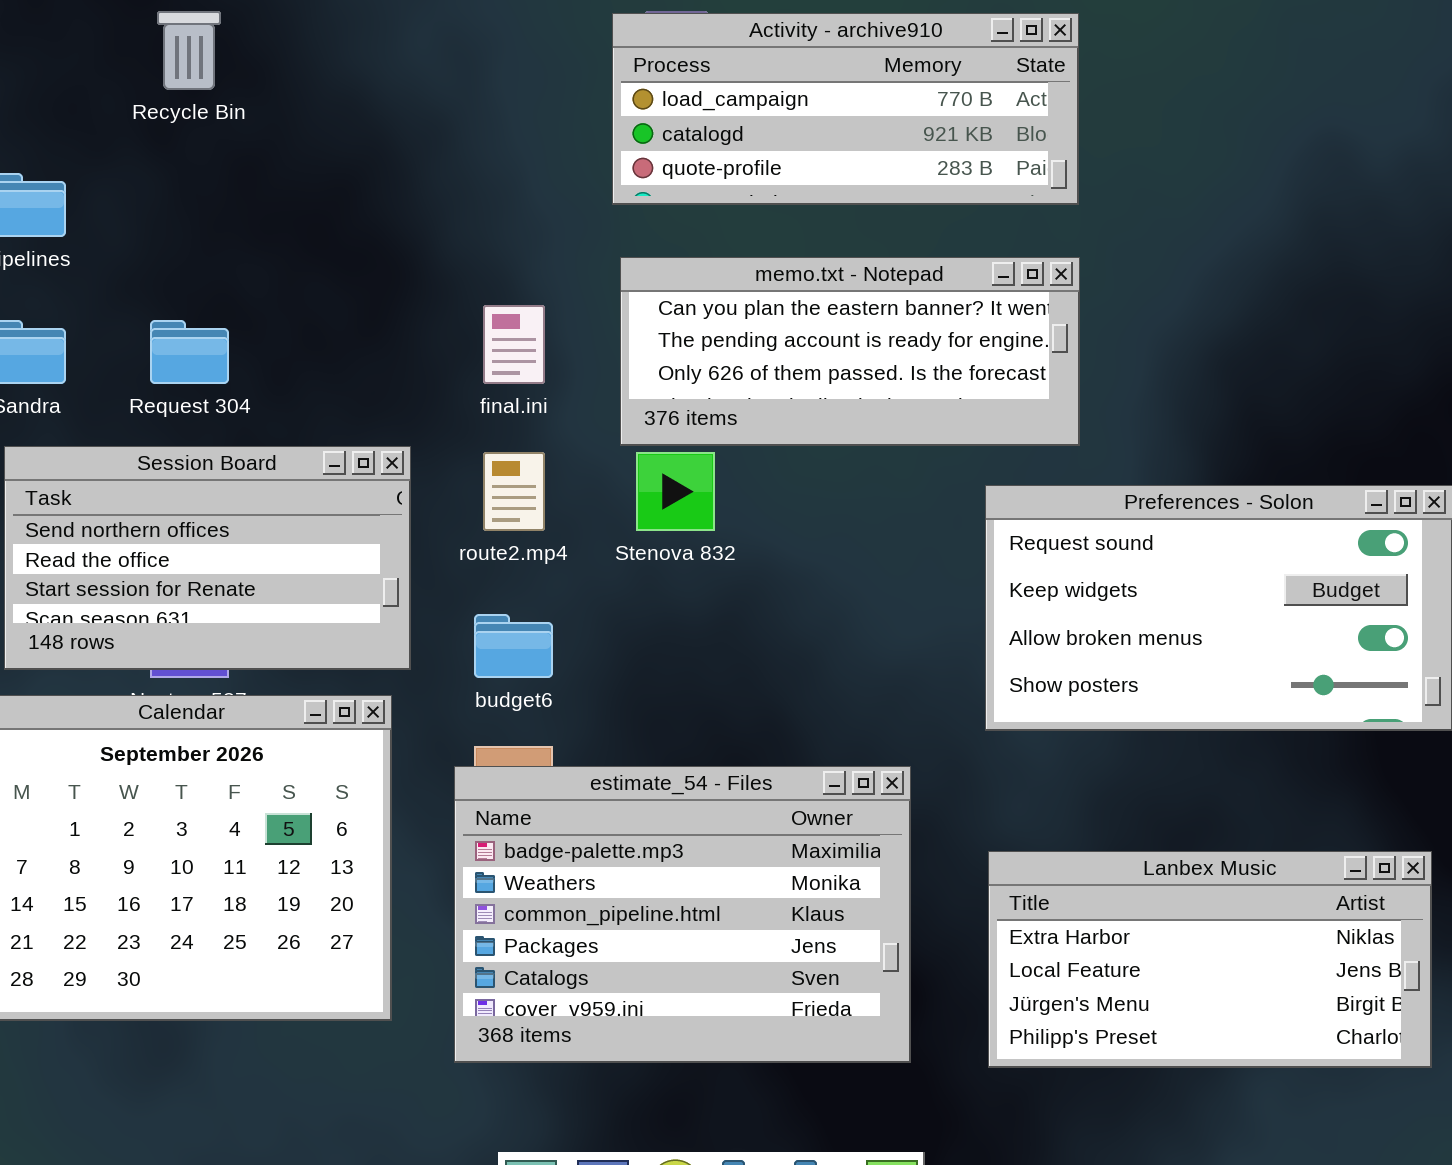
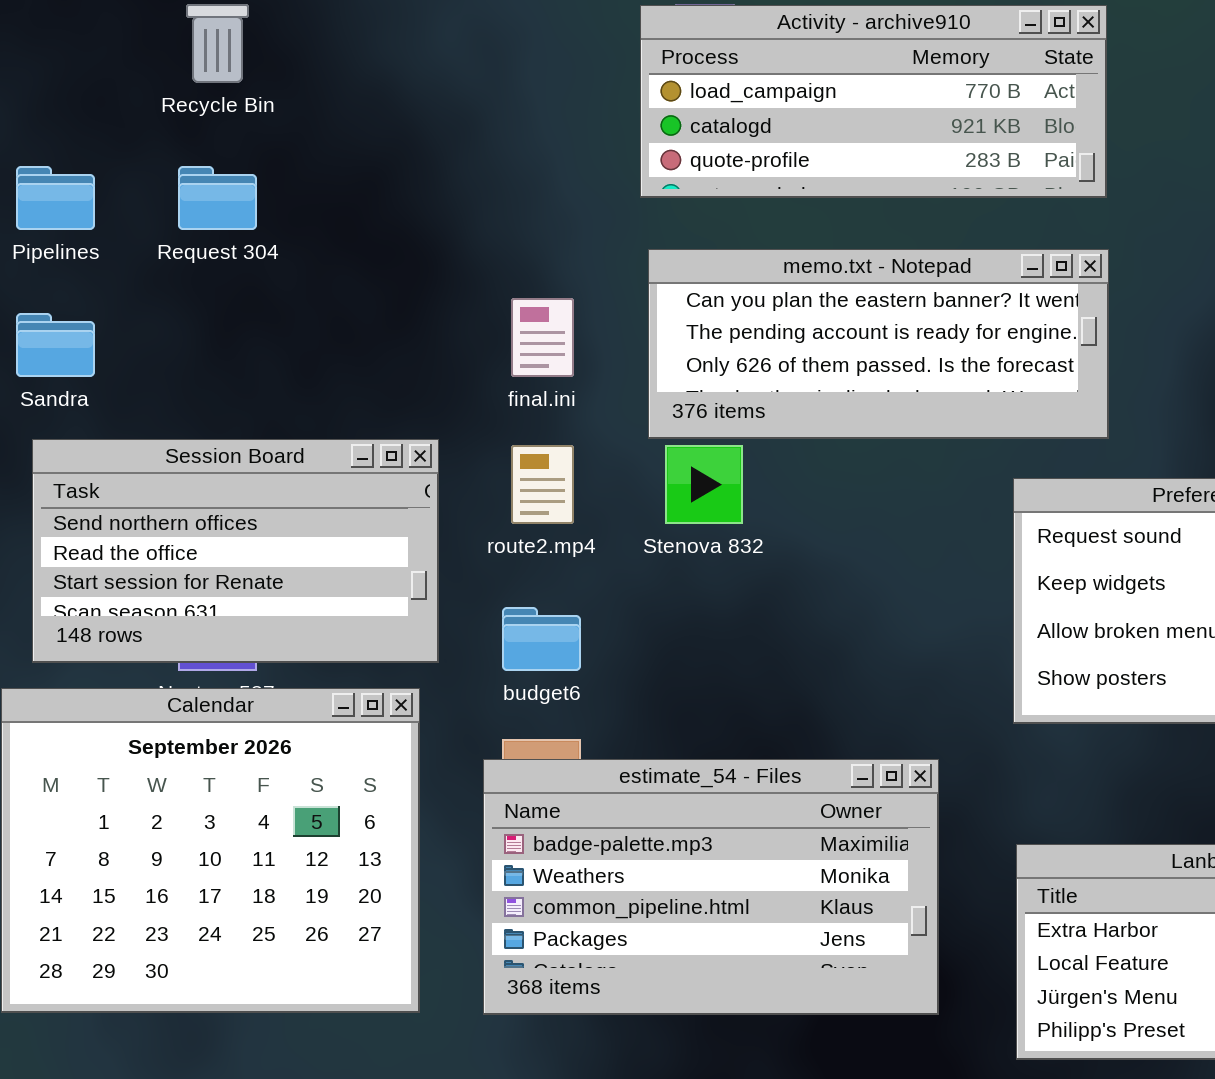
Request 304: [150,320,229,384] -> [178,166,257,230], moved
estimate_54 - Files: [454,766,911,1063] -> [483,759,939,1015], resized

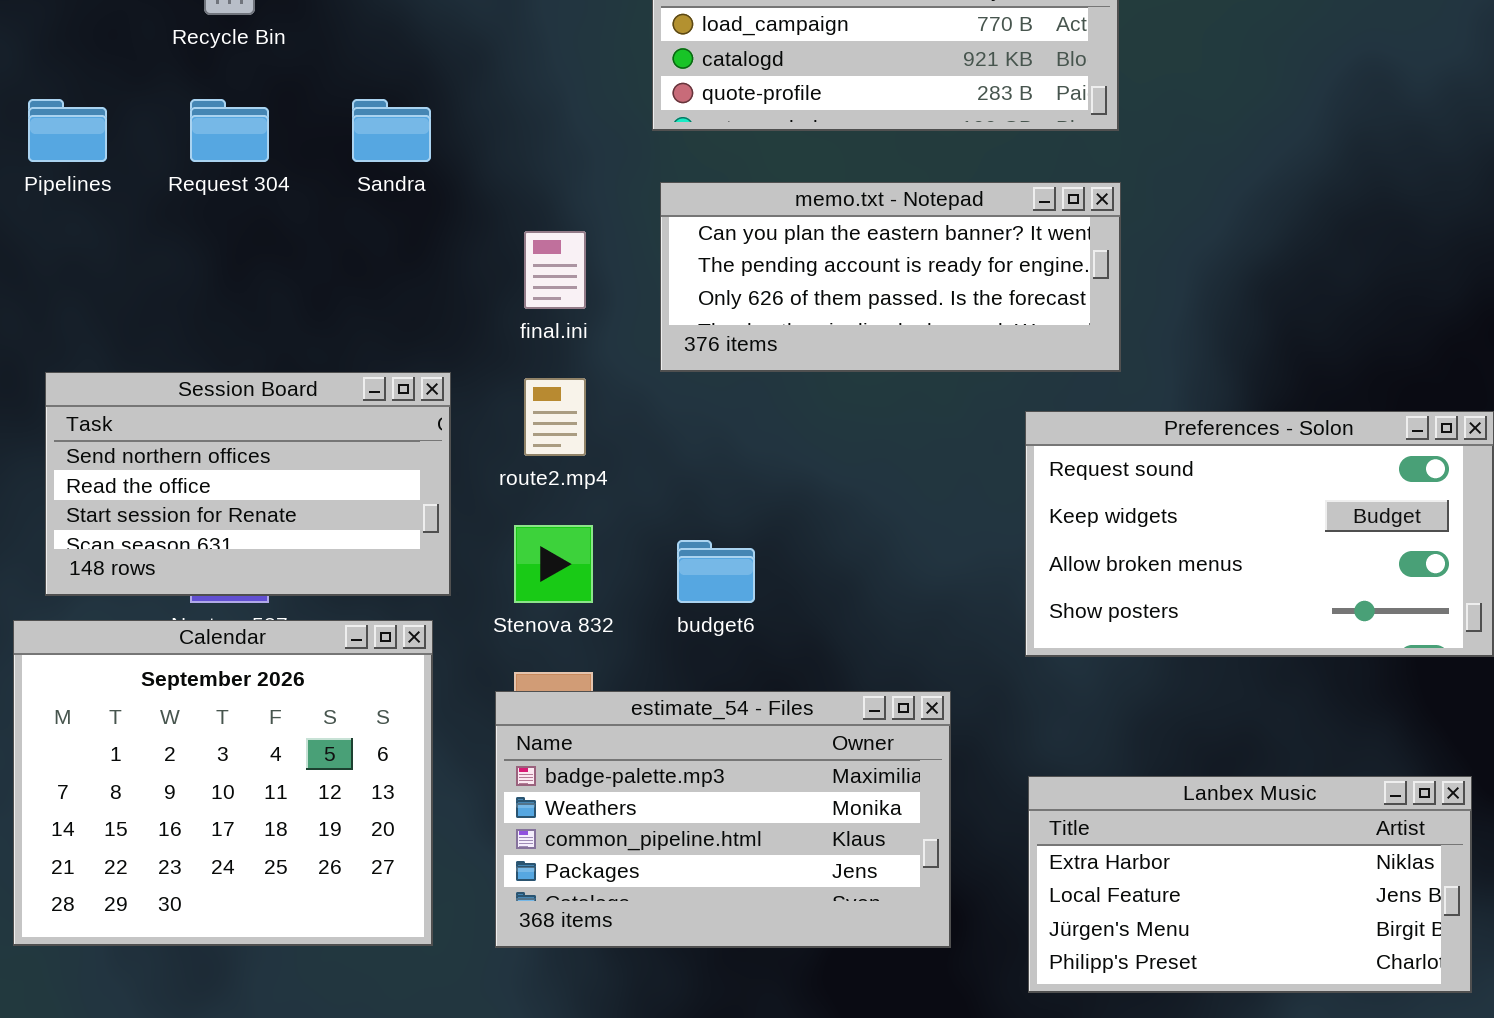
Sandra: [16,313,95,377] -> [352,99,431,162], moved
Stenova 832: [665,445,743,524] -> [514,525,593,603], moved
budget6: [502,607,581,671] -> [677,540,755,603], moved

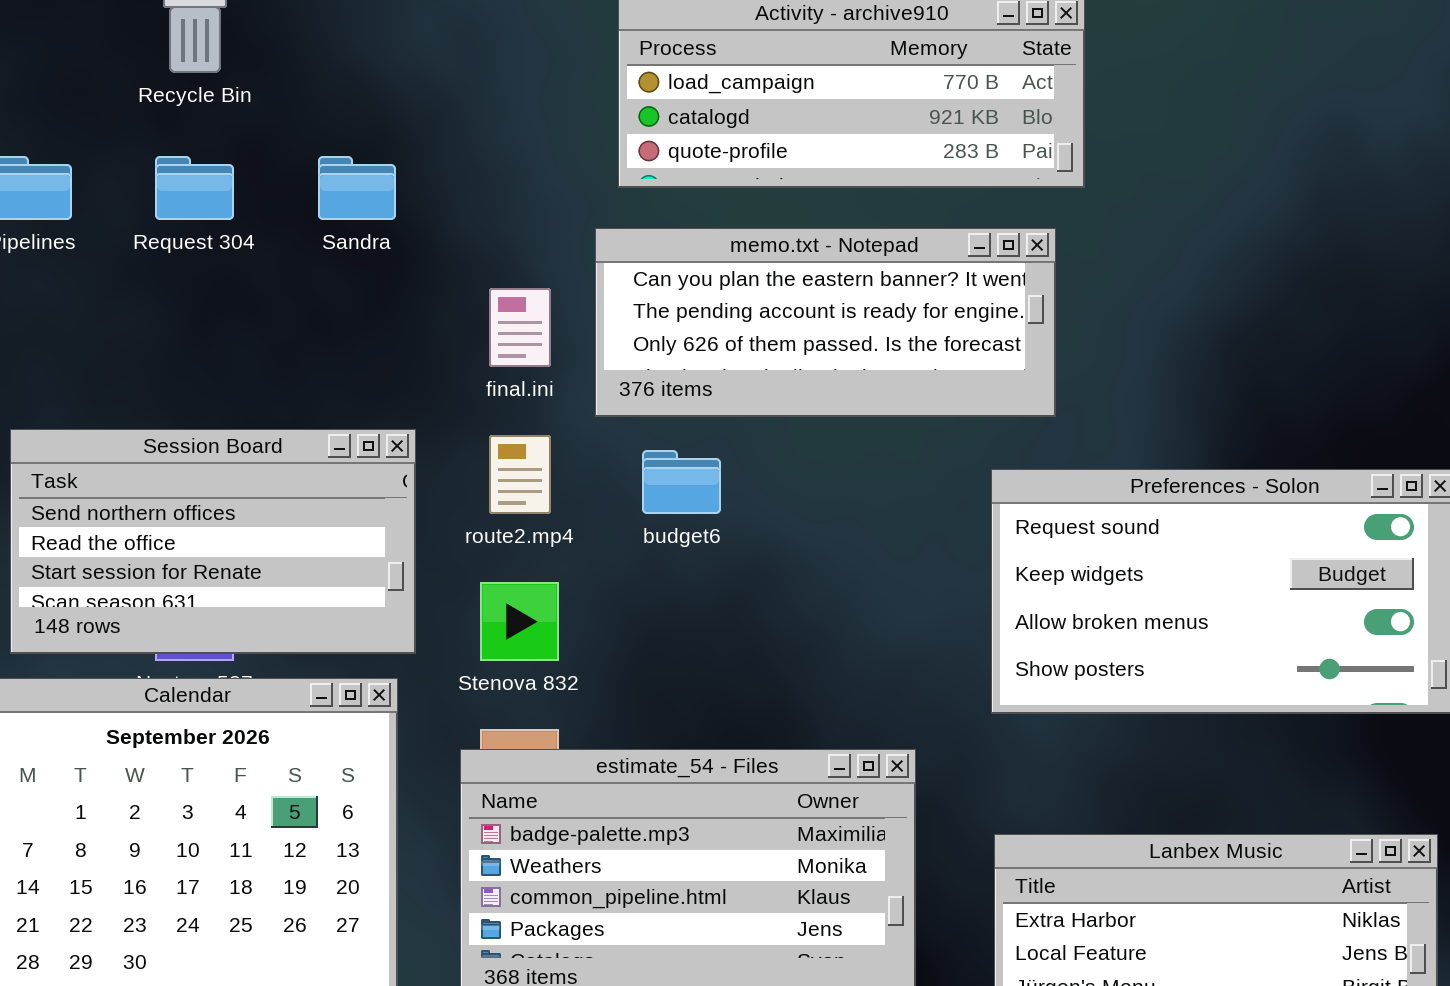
memo.txt - Notepad: [660,182,1121,372] -> [595,228,1056,417], moved
budget6: [677,540,755,603] -> [642,450,721,514], moved

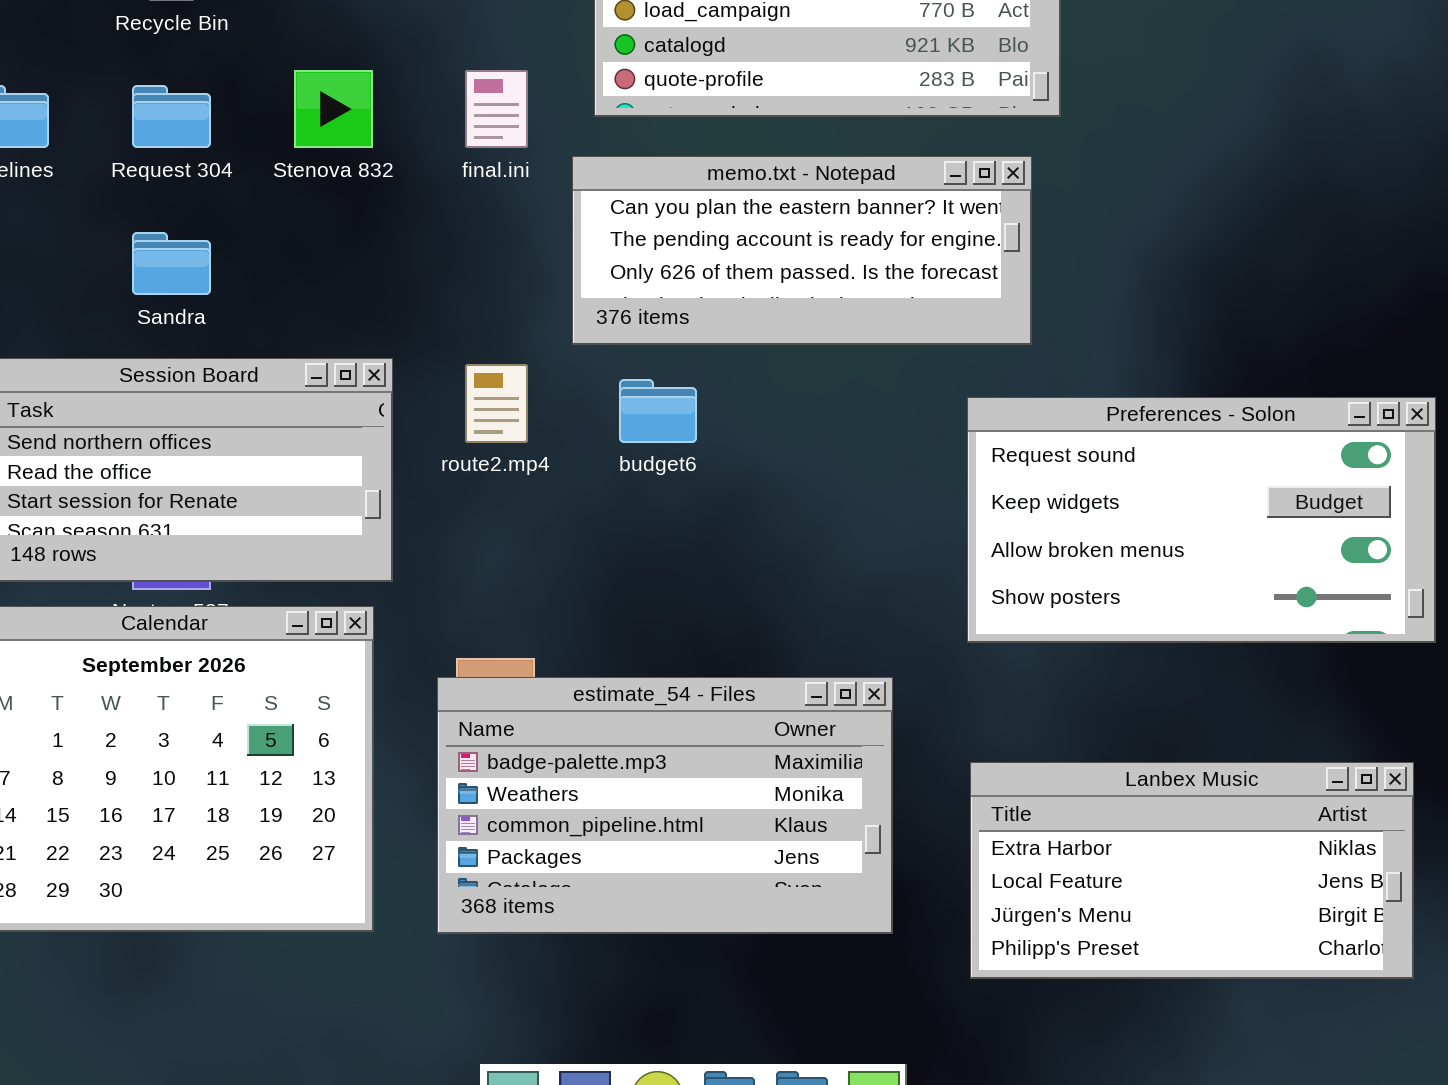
Sandra: [318,156,396,220] -> [132,232,211,295], moved
final.ini: [489,288,551,367] -> [465,70,528,148], moved
Stenova 832: [480,582,559,661] -> [294,70,373,148], moved

